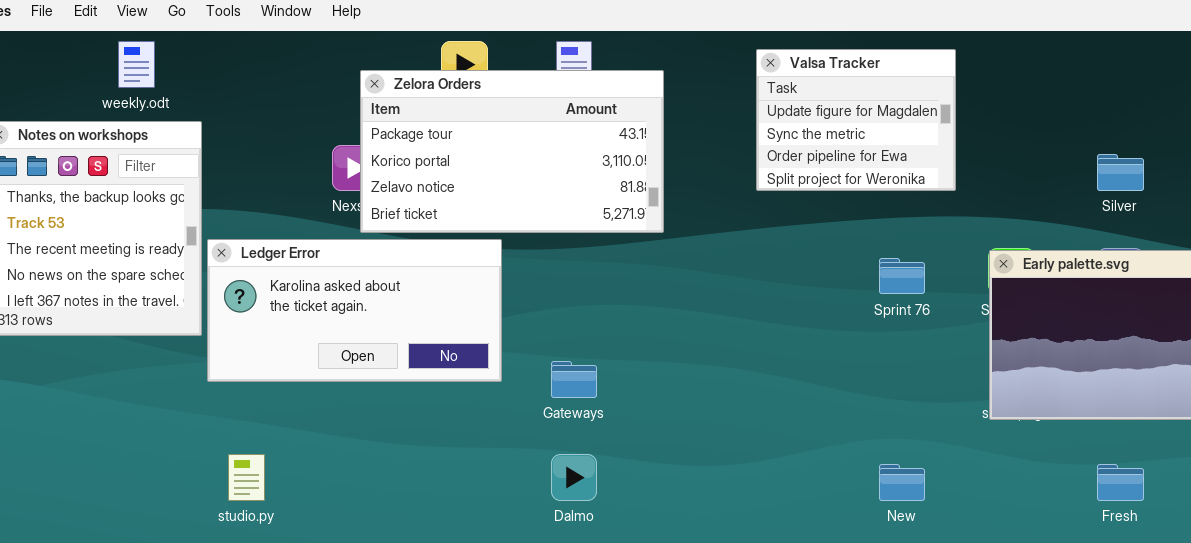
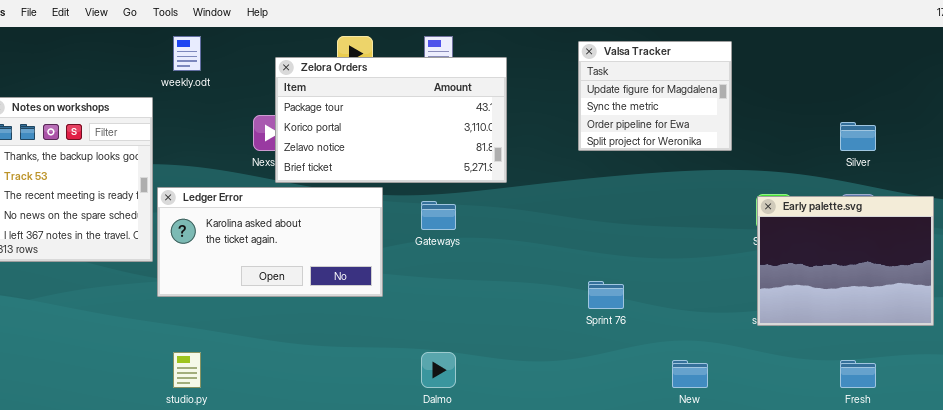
weekly.odt: [118,41,155,88] -> [173,36,201,71], moved
Sprint 76: [879,258,925,294] -> [588,281,624,309], moved
Gateways: [551,361,597,398] -> [421,201,456,230], moved

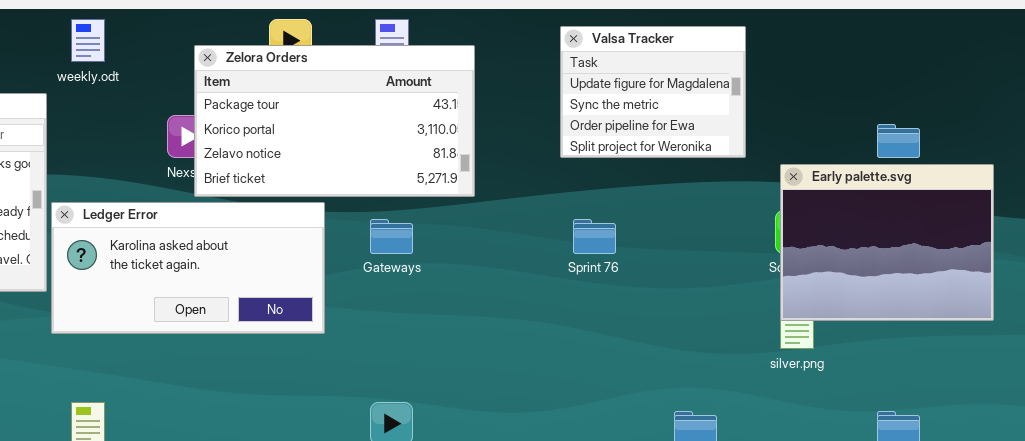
Early palette.svg: [757,196,934,326] -> [780,164,994,321], moved
Sprint 76: [588,281,624,309] -> [573,219,616,254], moved

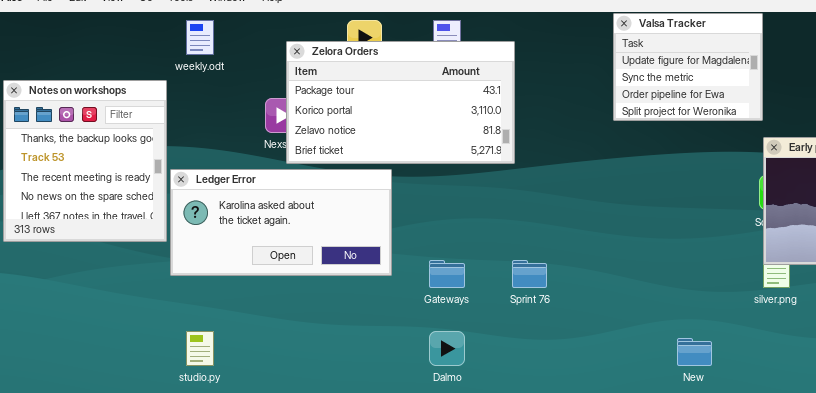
Valsa Tracker: [560,26,746,158] -> [613,13,763,121], moved
Gateways: [370,219,413,254] -> [429,260,465,288], moved
Sprint 76: [573,219,616,254] -> [512,260,547,288], moved

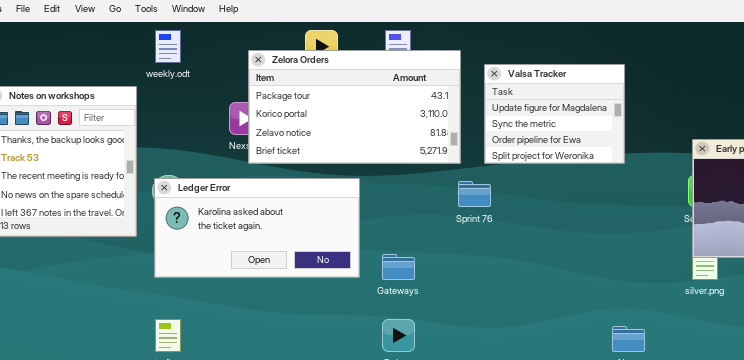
Valsa Tracker: [613,13,763,121] -> [484,64,625,164], moved
Ledger Error: [170,169,392,276] -> [154,178,360,278], moved
Sprint 76: [512,260,547,288] -> [458,181,491,207], moved

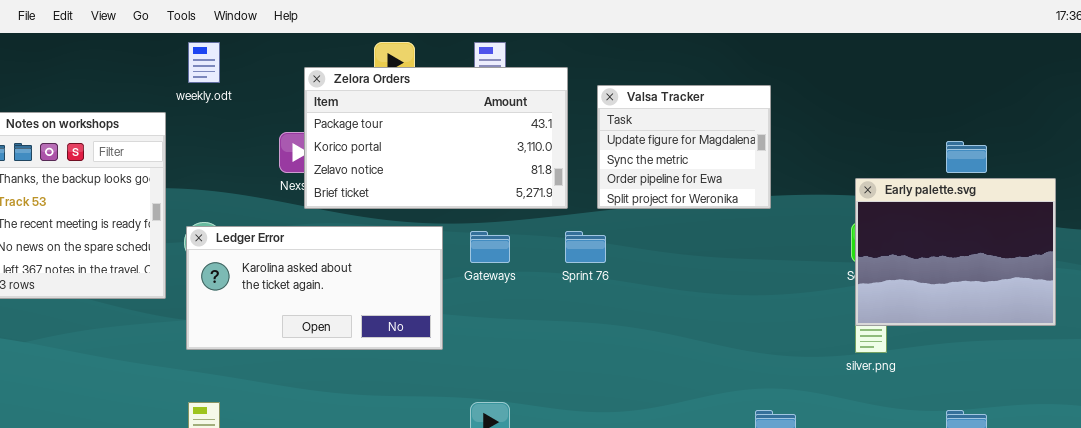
Gateways: [382,254,415,280] -> [470,231,510,263], moved

